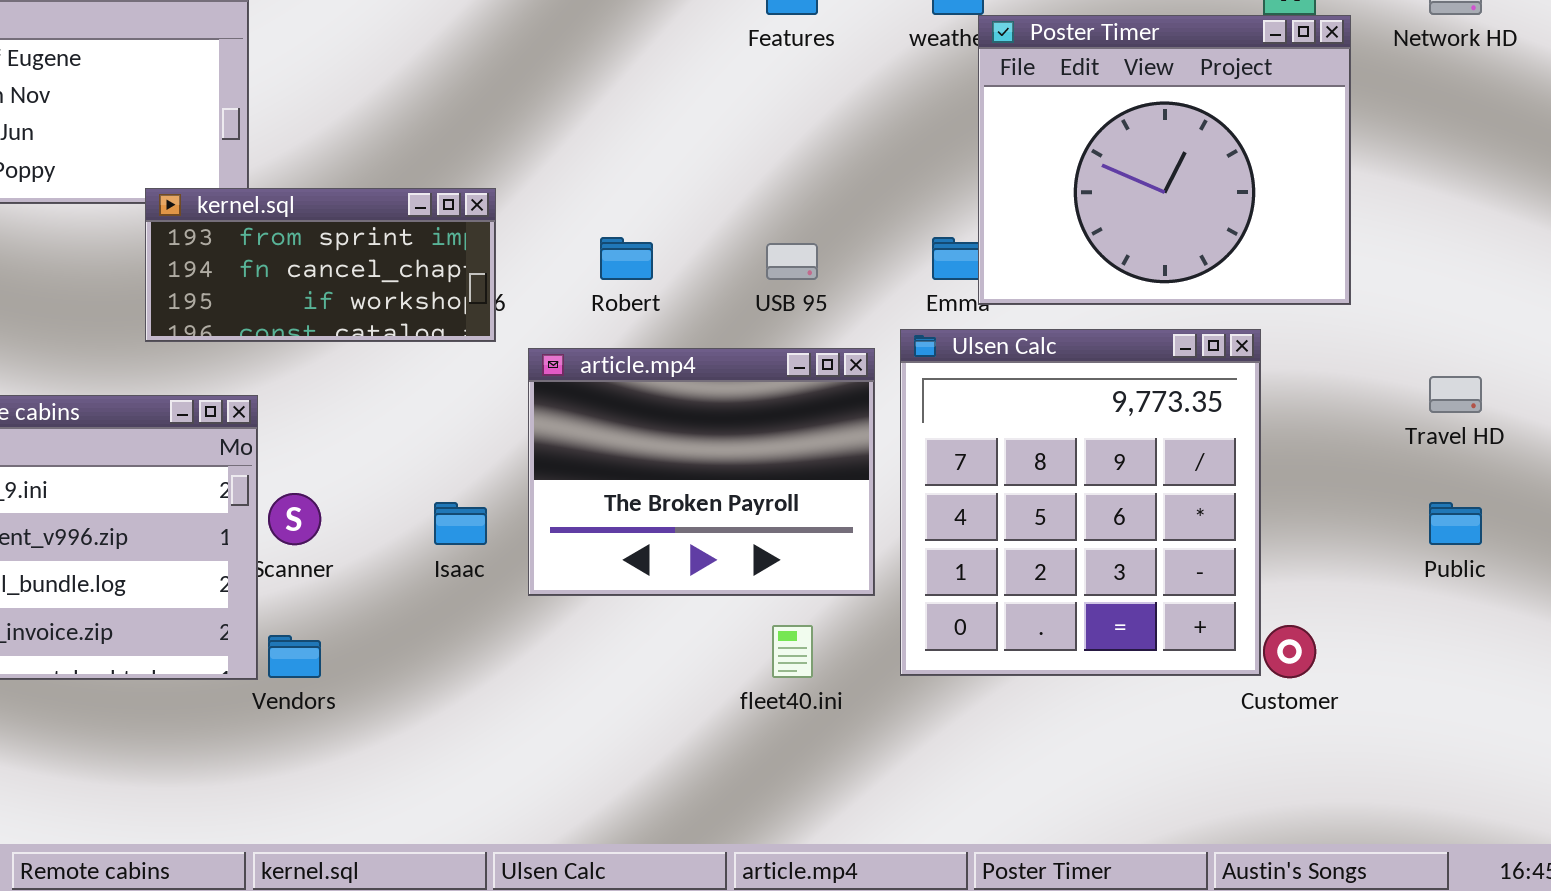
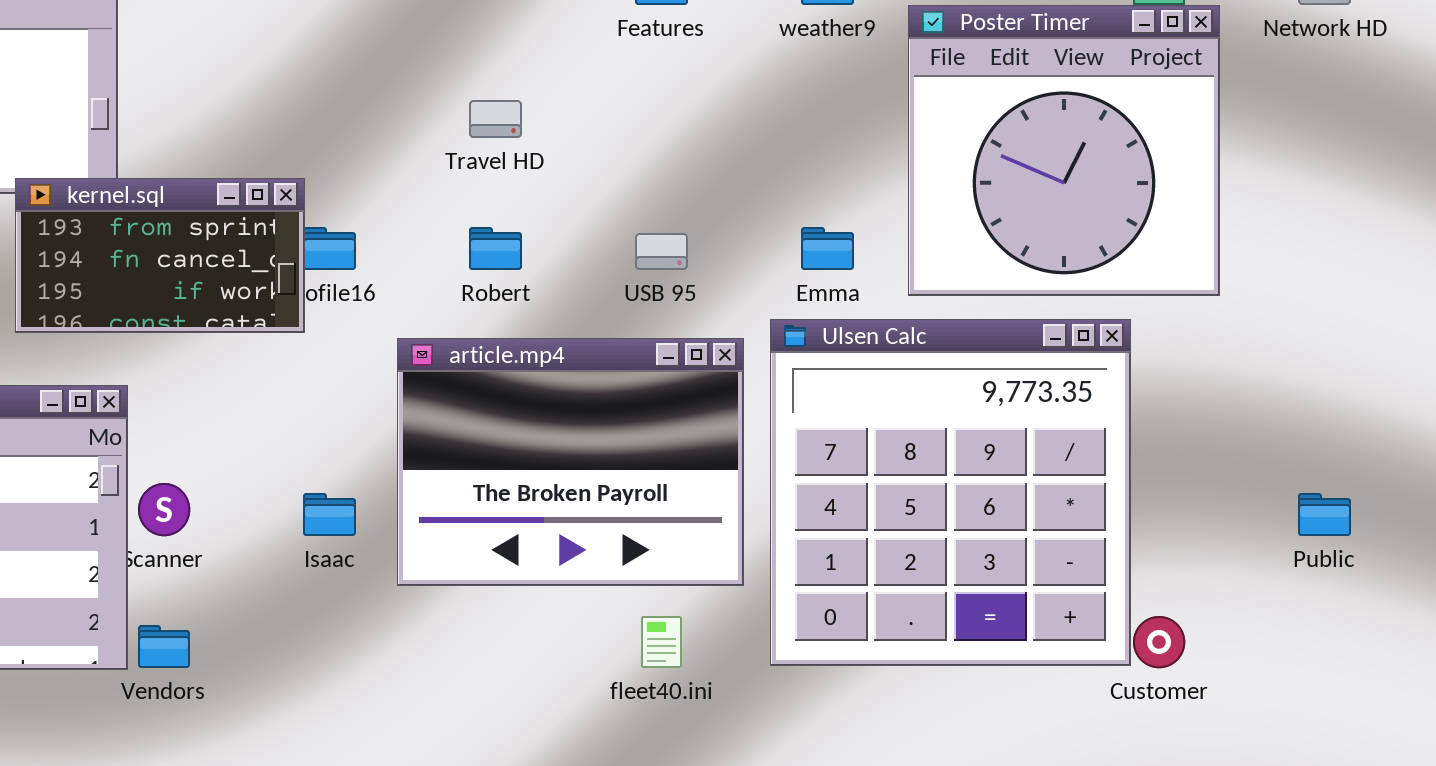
Poster Timer: [978,15,1351,305] -> [908,5,1220,296], resized
kernel.sql: [145,188,496,342] -> [15,178,305,333], resized
Travel HD: [1429,376,1482,413] -> [469,100,522,138], moved

